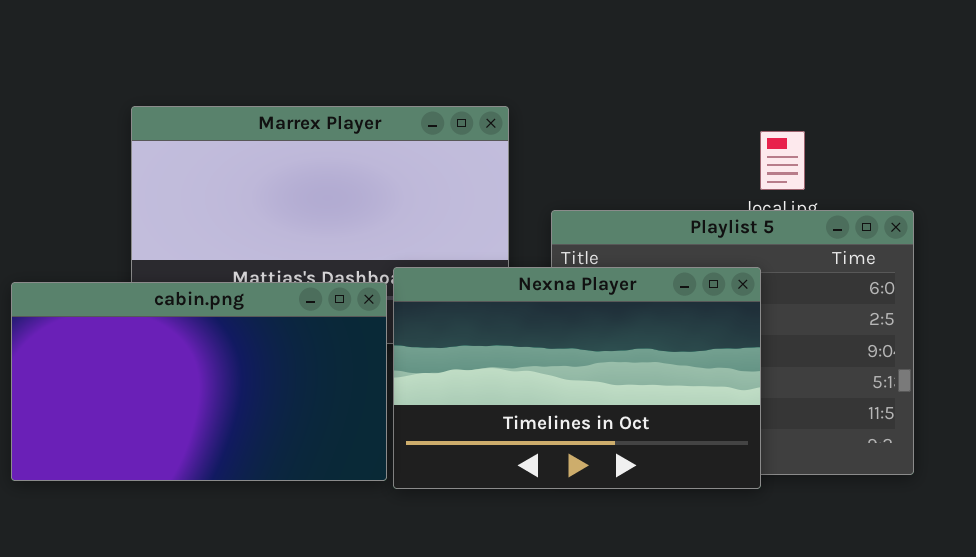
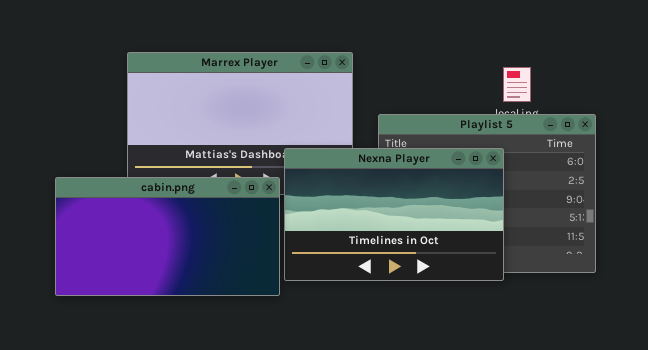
cabin.png: [11,282,387,481] -> [55,177,280,296], moved

